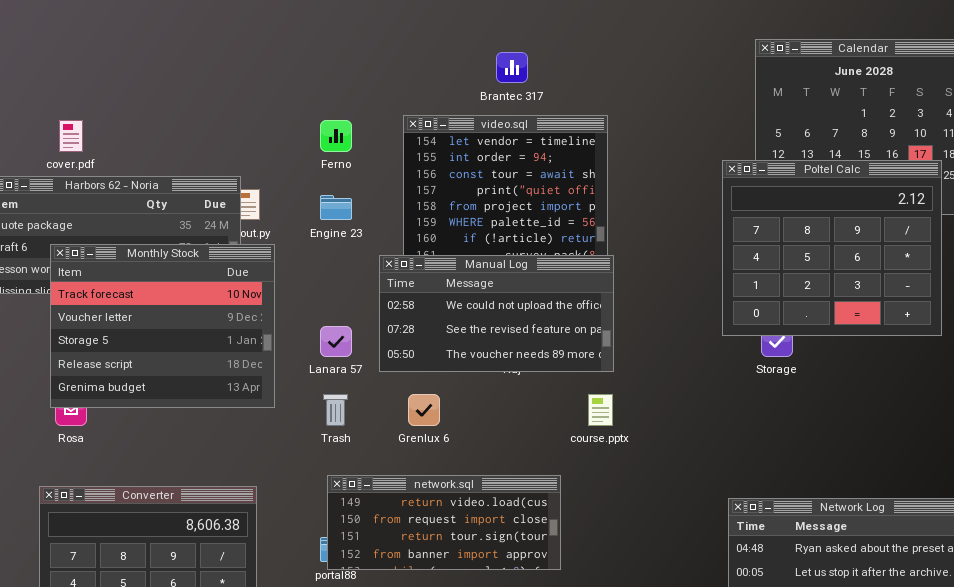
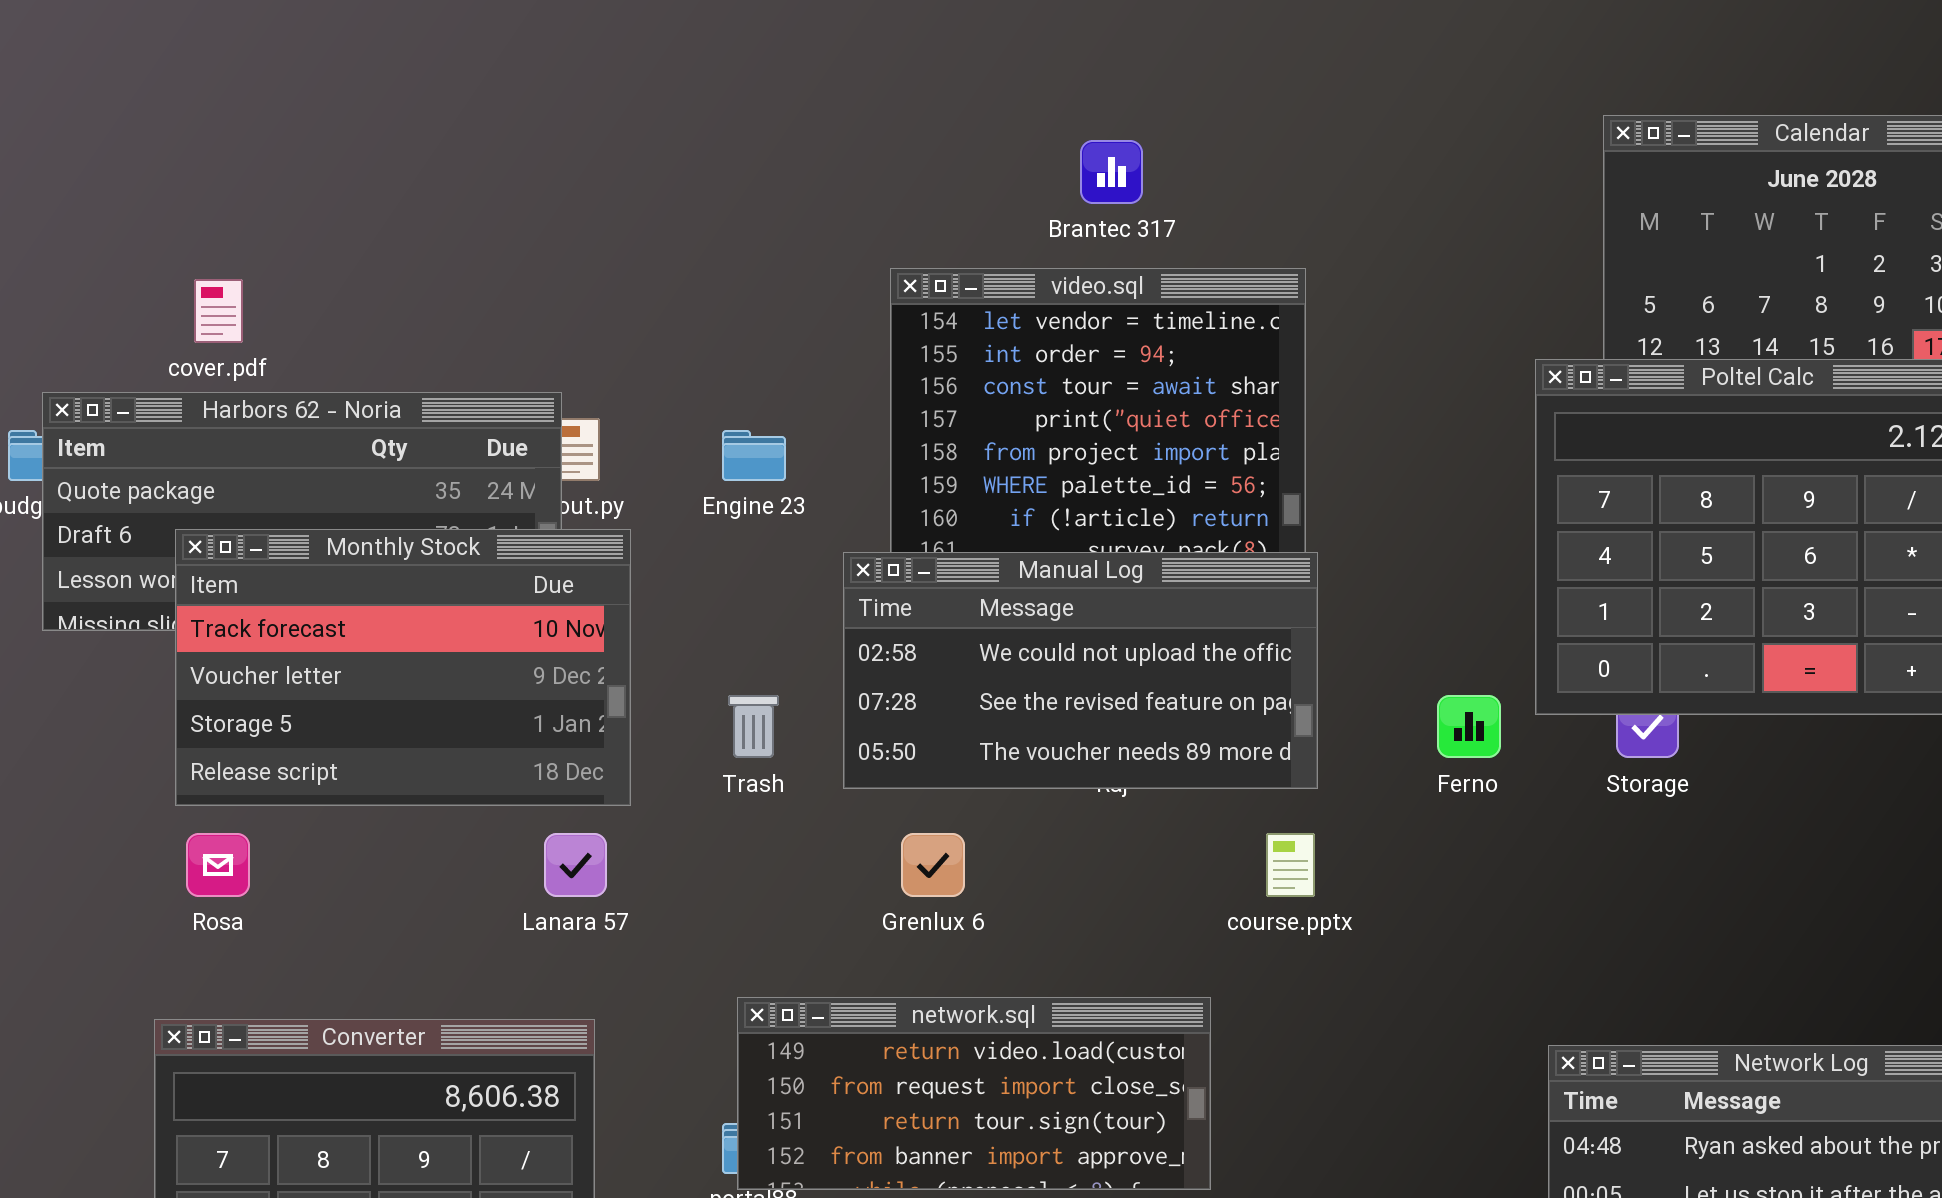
Ferno: [320,120,352,152] -> [1437,695,1501,758], moved
Monthly Stock: [50,244,275,408] -> [175,529,631,806], resized
Lanara 57: [320,326,352,357] -> [544,833,607,897], moved
Trash: [323,394,348,426] -> [728,695,779,758], moved

